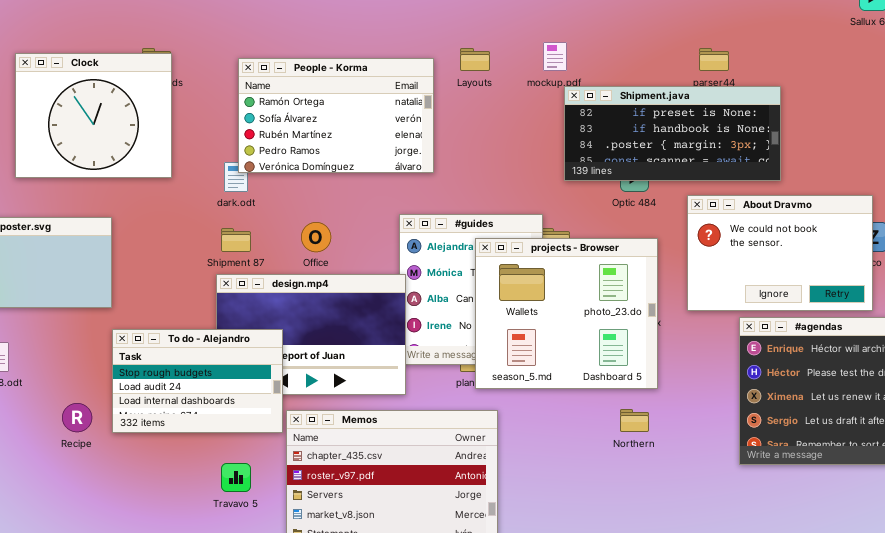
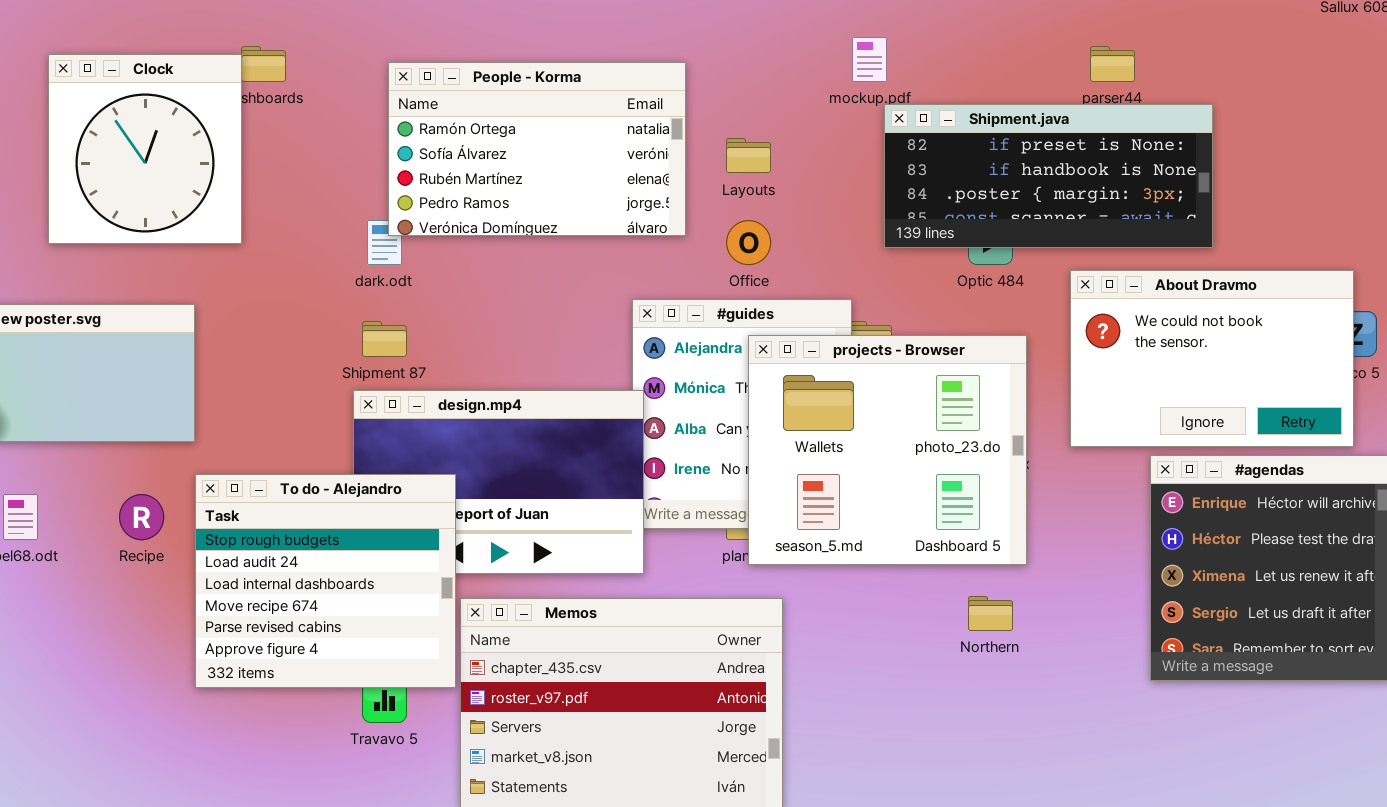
Layouts: [460,48,490,71] -> [726,138,771,173], moved
Clock: [15,53,172,178] -> [48,54,242,244], resized
Office: [301,222,331,252] -> [726,220,771,265], moved
To do - Alejandro: [112,329,283,433] -> [195,474,456,688], resized
Recipe: [62,403,92,432] -> [119,494,164,540], moved

